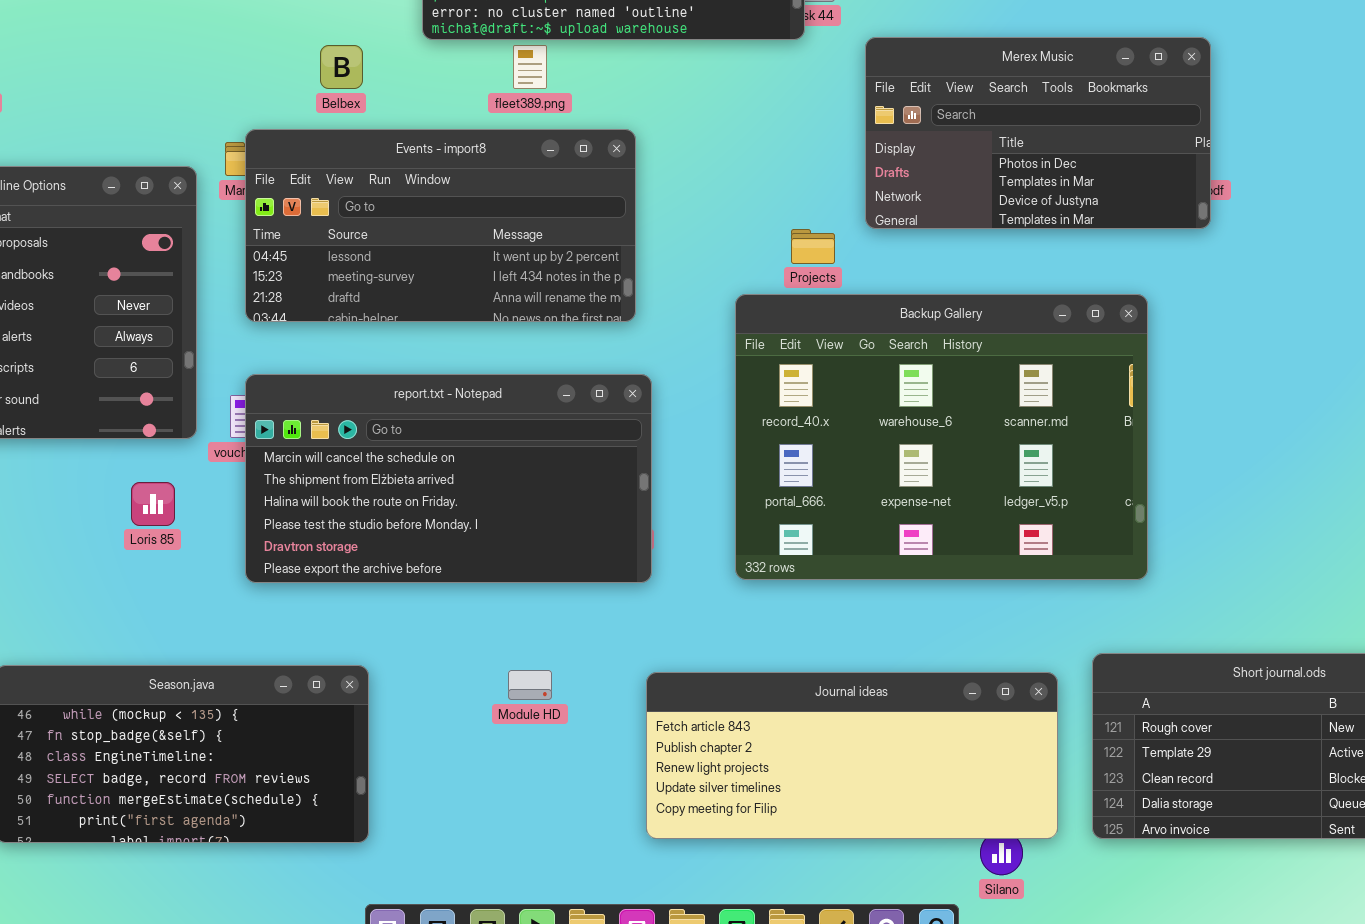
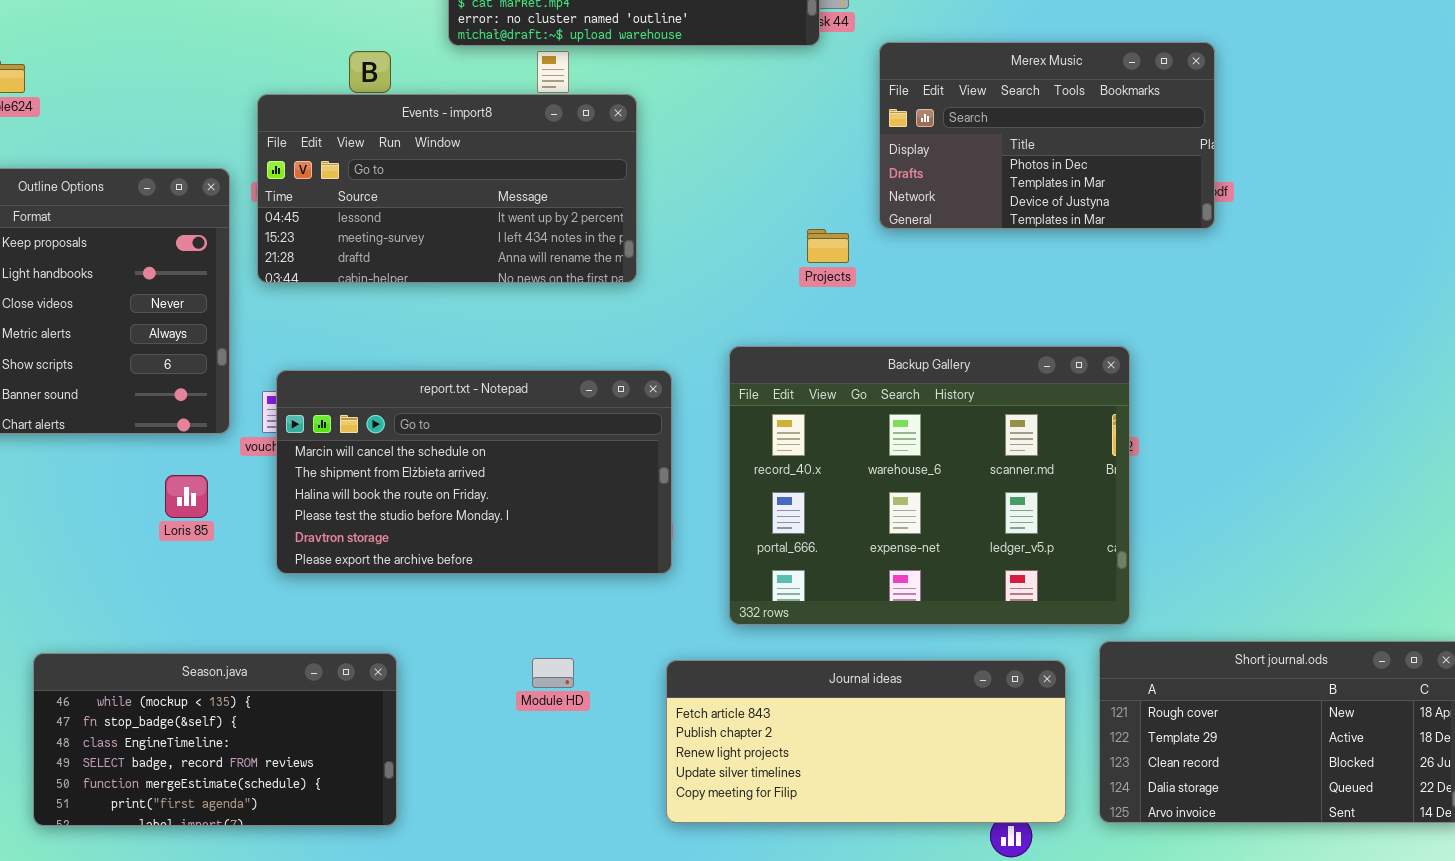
Events - import8: [245,129,636,322] -> [257,94,637,283], moved
Backup Gallery: [735,294,1148,580] -> [729,346,1130,625], moved

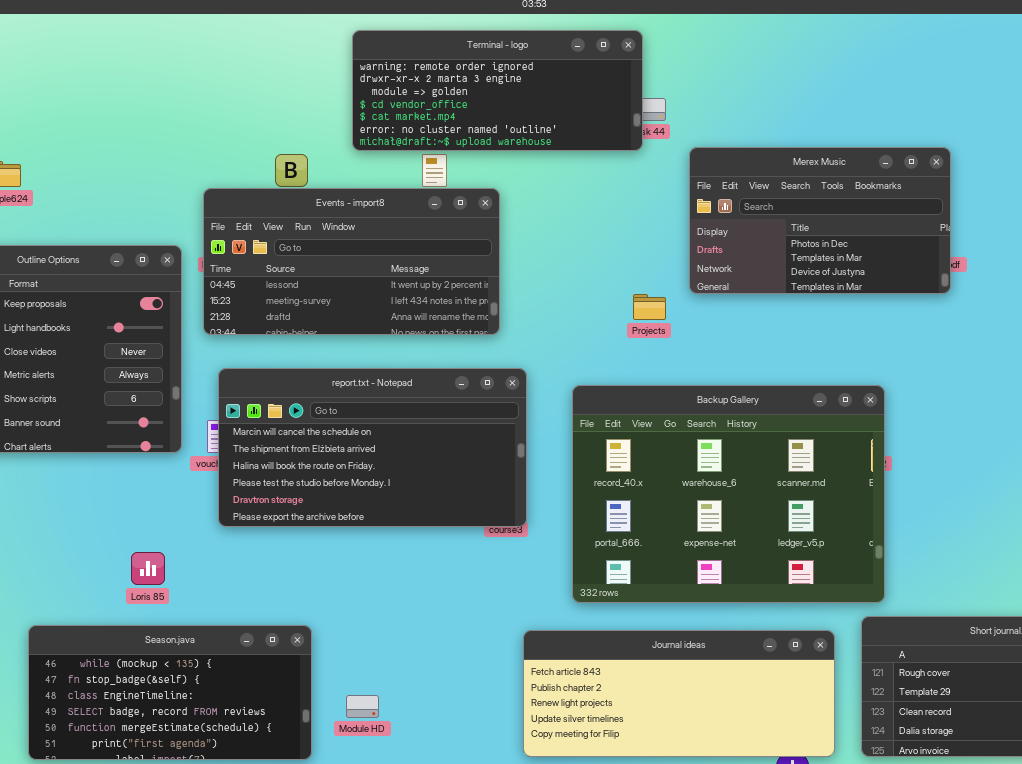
report.txt - Notepad: [276,370,672,574] -> [218,368,527,527], moved
Loris 85: [165,475,208,518] -> [131,552,165,585], moved
Module HD: [532,658,574,688] -> [346,695,379,718], moved

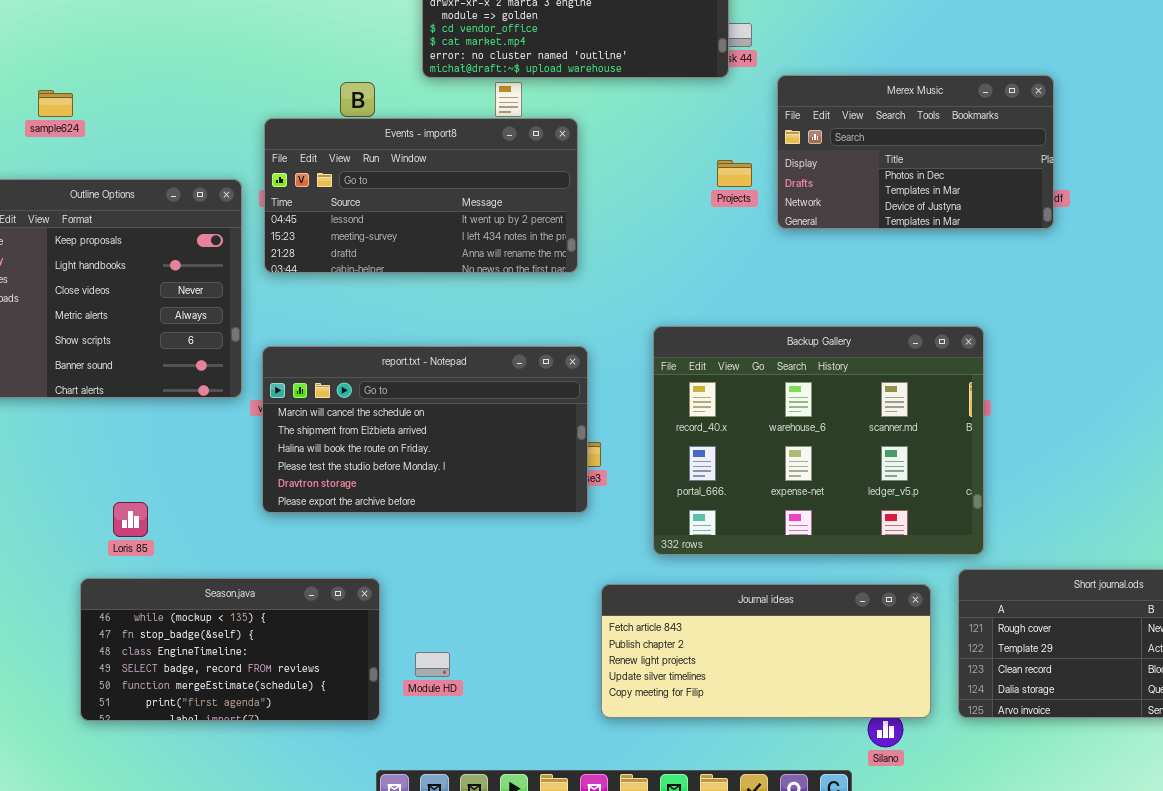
Projects: [633,294,666,320] -> [717,160,752,187], moved
report.txt - Notepad: [218,368,527,527] -> [262,346,588,513], moved
Loris 85: [131,552,165,585] -> [113,502,148,537], moved

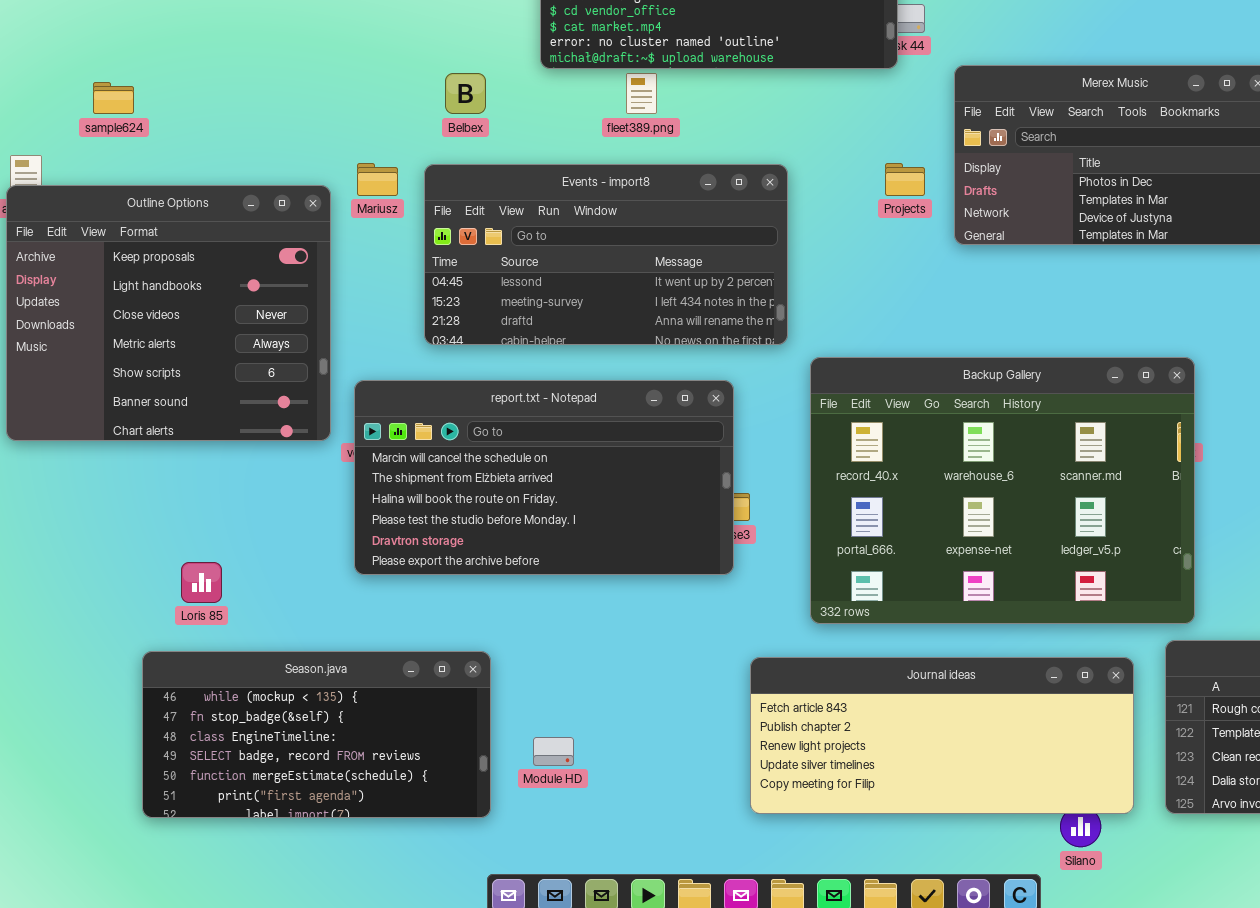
Events - import8: [264,118,578,273] -> [424,164,788,345], moved

